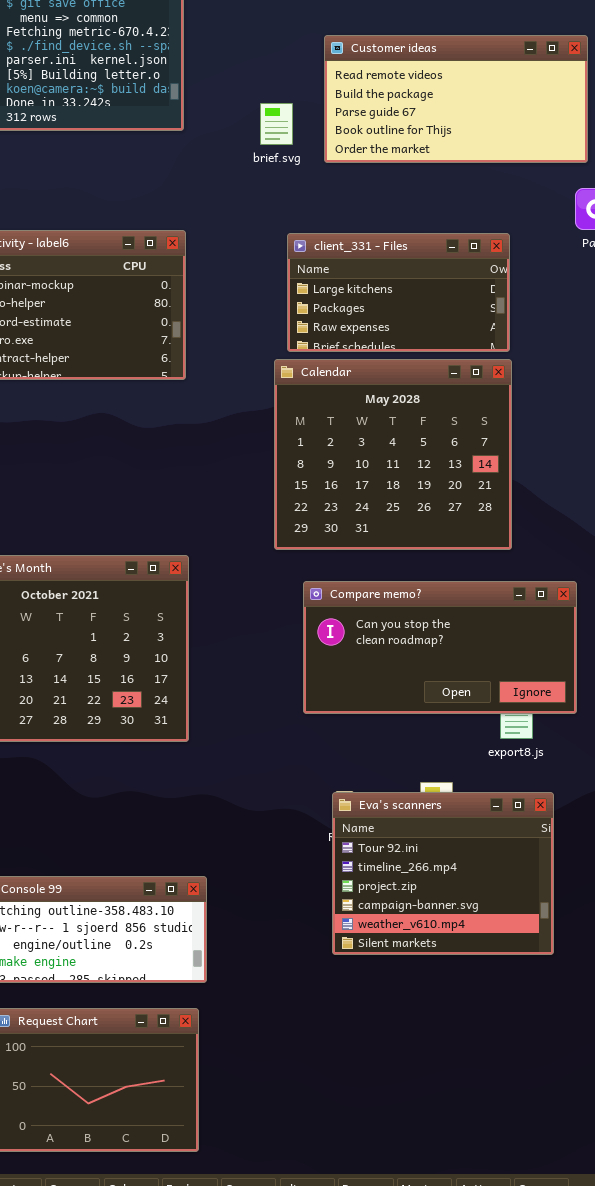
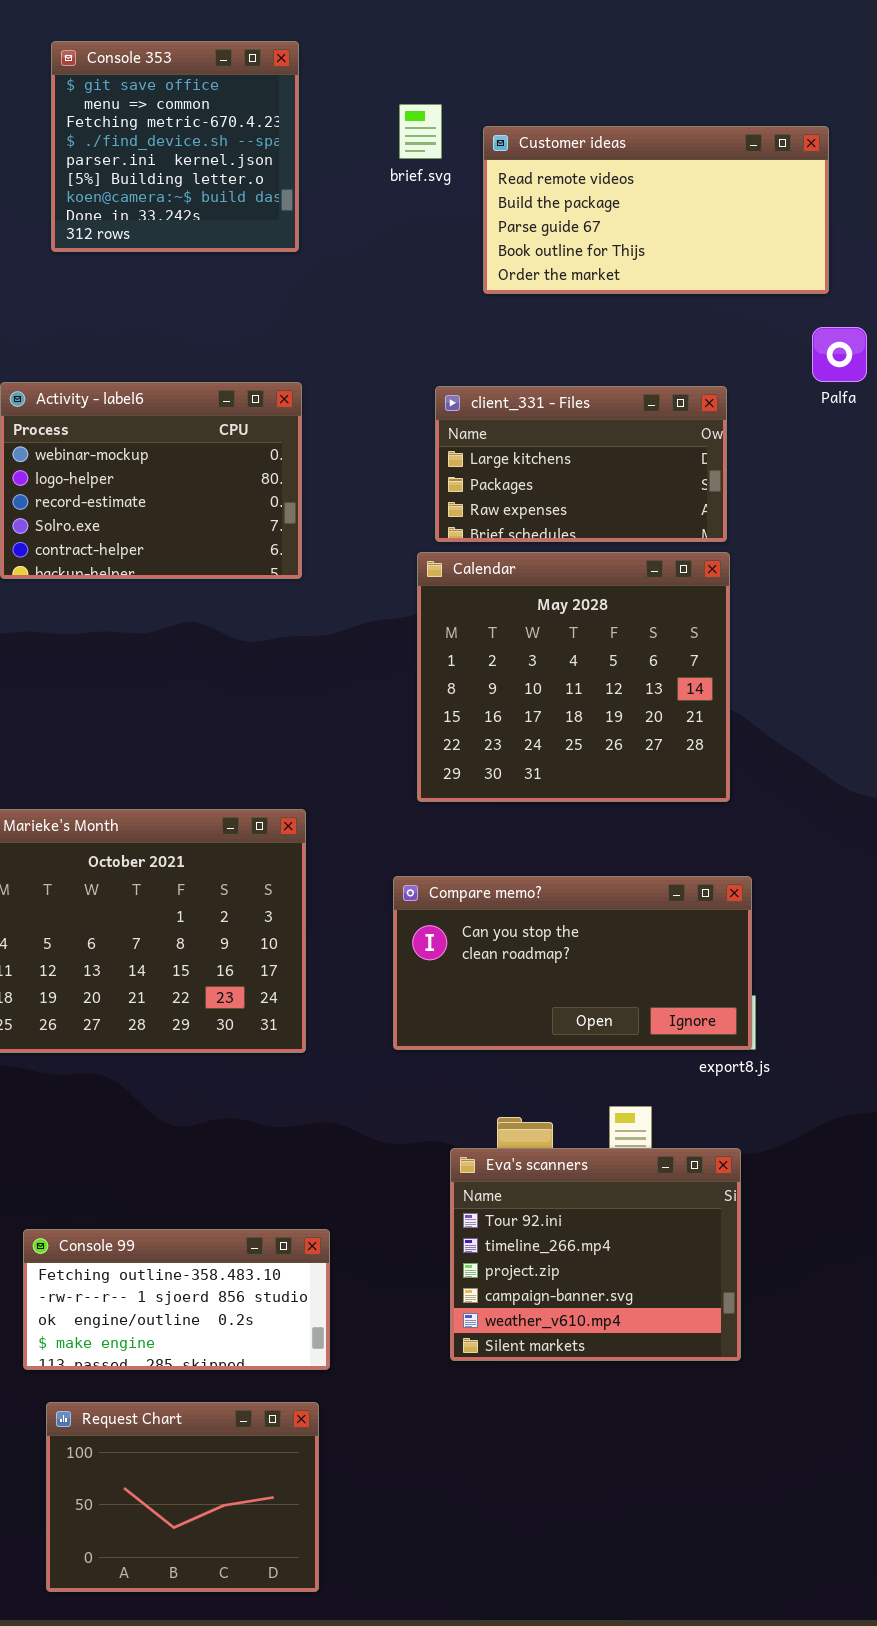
brief.svg: [260,103,293,145] -> [399,104,442,159], moved
Compare memo?: [303,581,577,714] -> [393,876,752,1050], moved
Eva's scanners: [332,792,554,955] -> [450,1148,741,1361], moved

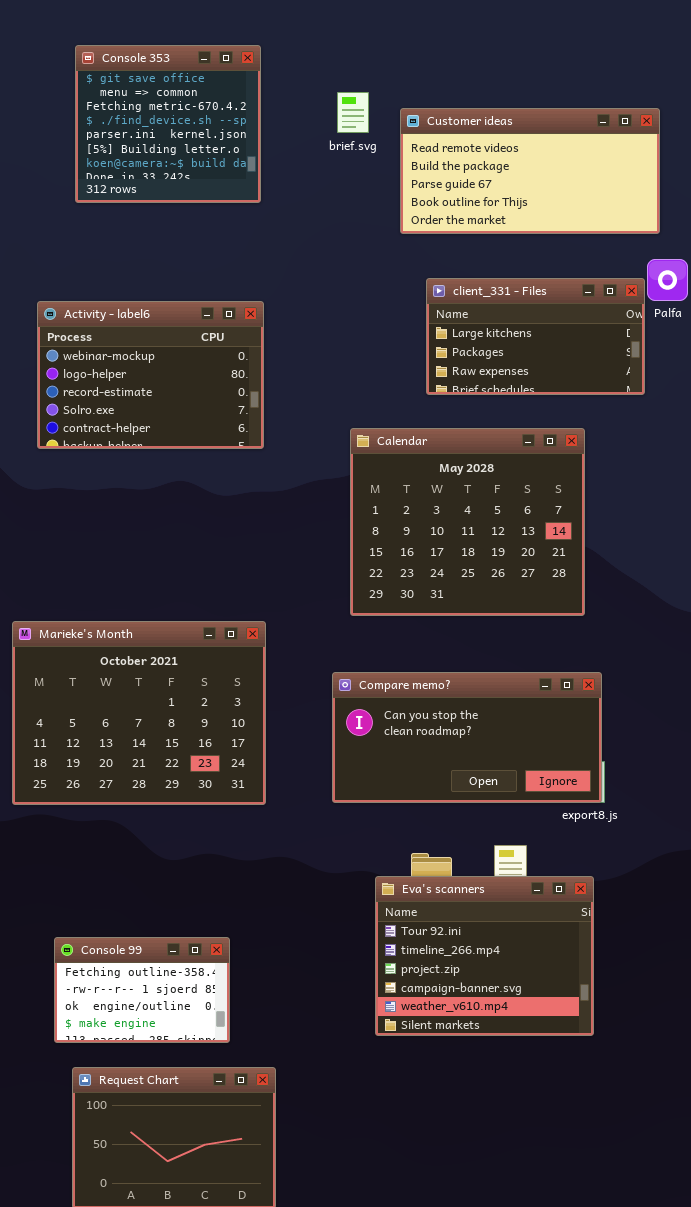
client_331 - Files: [435,386,727,542] -> [426,278,645,395], moved
Console 99: [23,1229,330,1370] -> [54,937,230,1043], resized

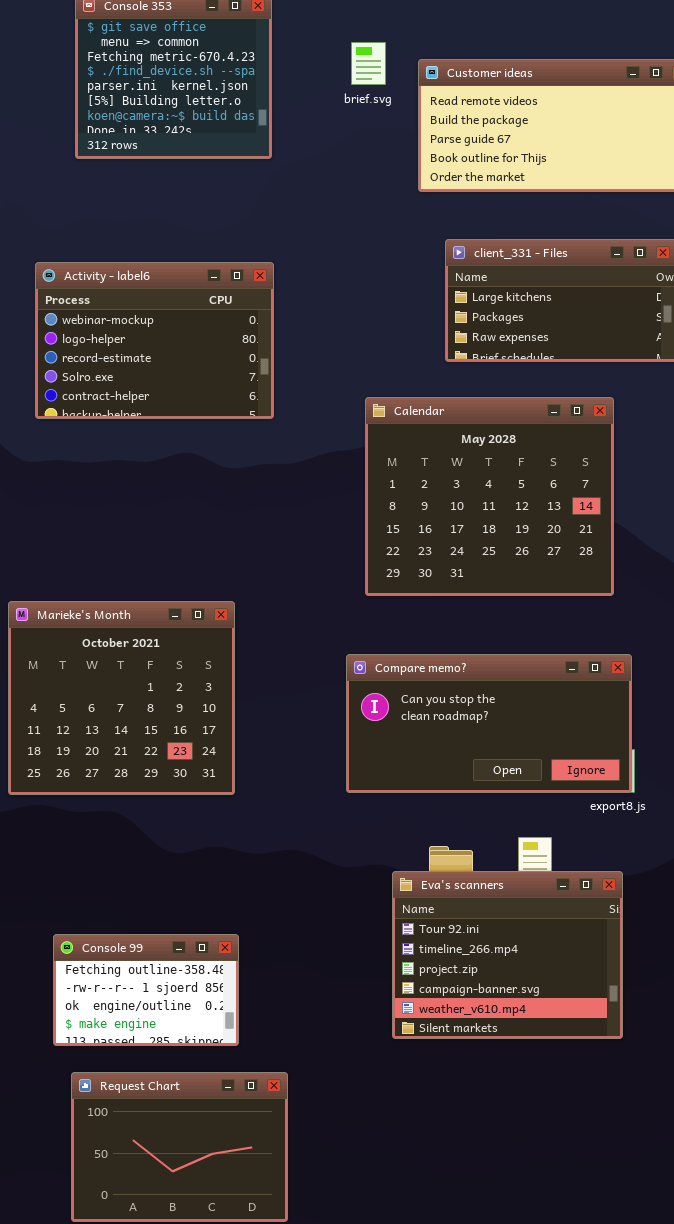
Marieke's Month: [12,621,266,805] -> [8,601,235,795], resized

